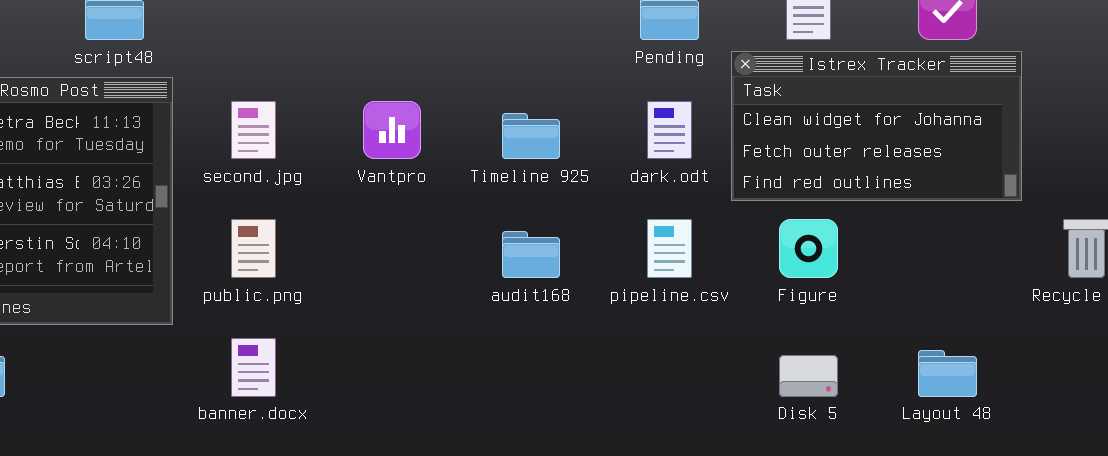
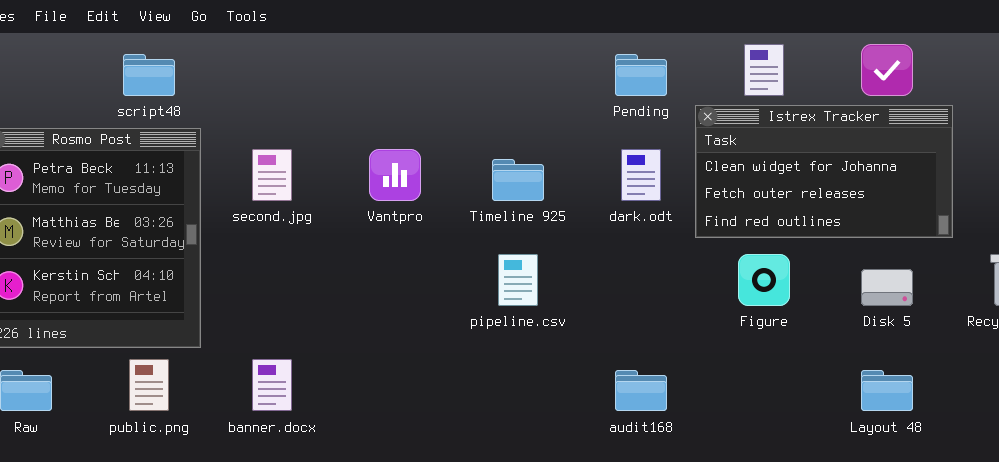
public.png: [231,219,276,278] -> [129,359,169,411], moved
pipeline.csv: [647,219,692,278] -> [498,254,538,306], moved
audit168: [502,231,560,278] -> [615,370,667,411], moved
Disk 5: [779,355,838,397] -> [861,269,913,306], moved

